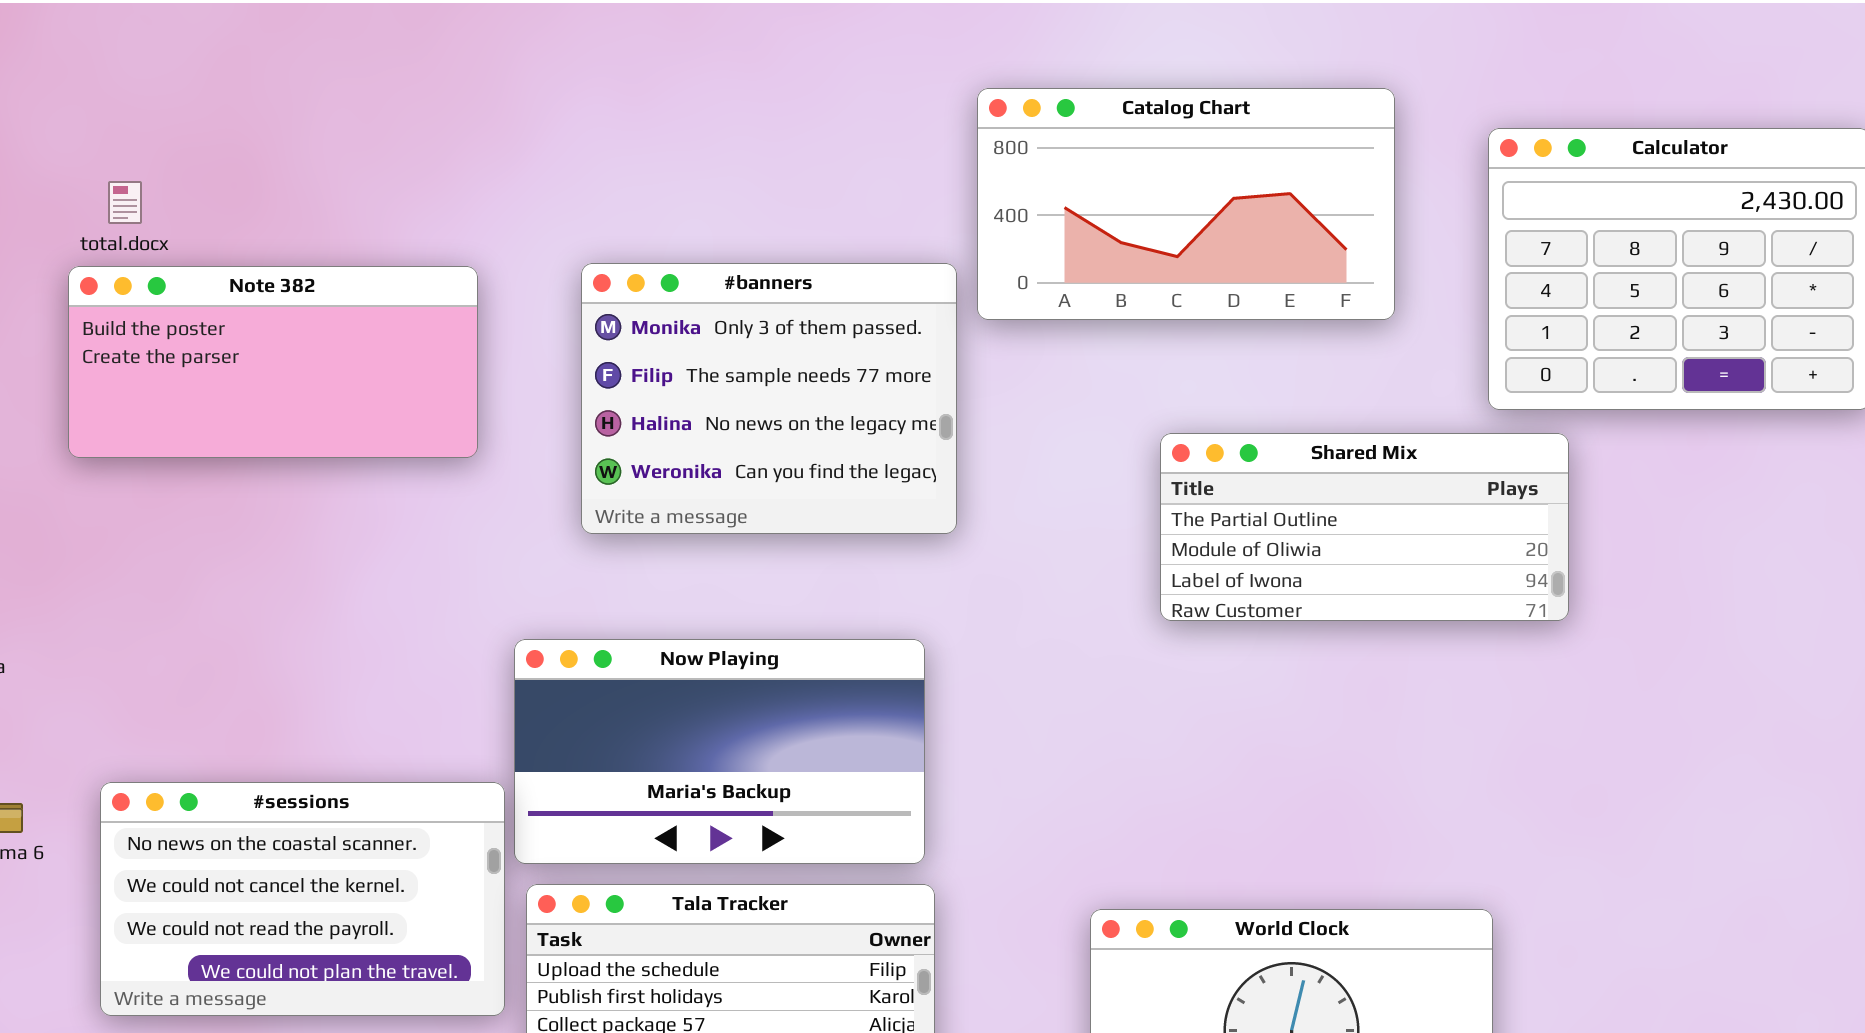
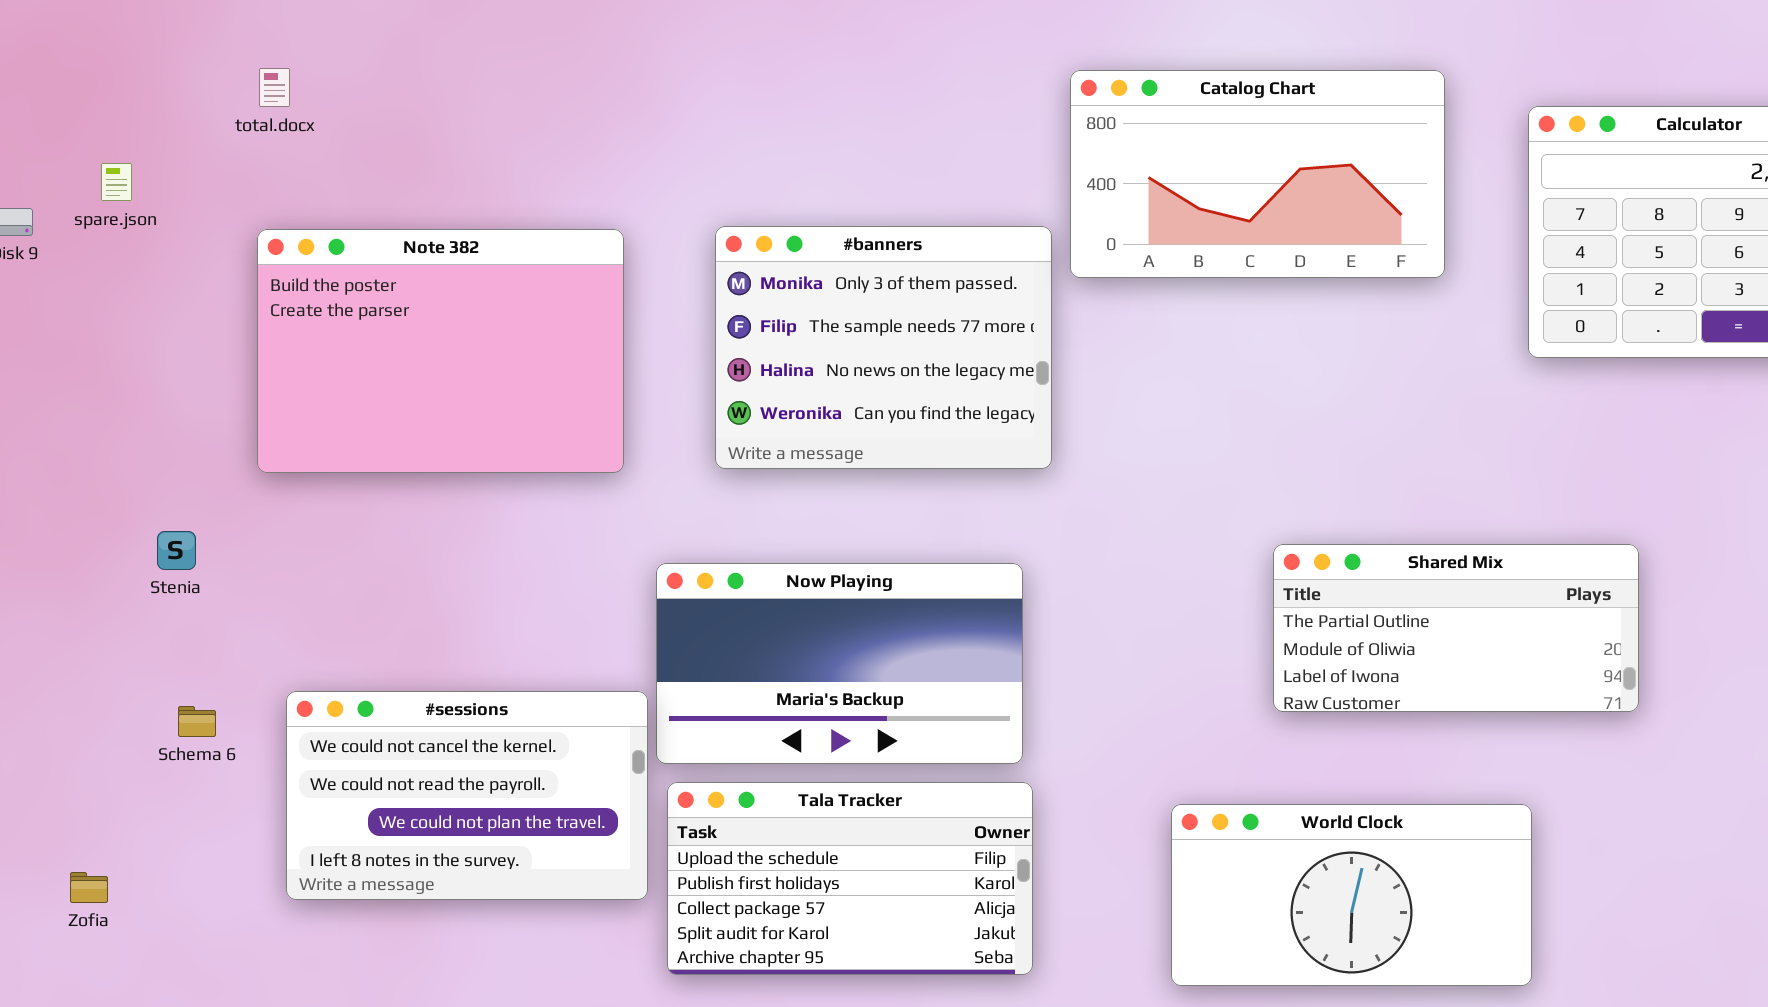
total.docx: [108,181,142,224] -> [259,68,290,107], moved
Note 382: [68,266,478,458] -> [257,229,624,473], resized
Shared Mix: [1160,433,1569,621] -> [1273,544,1639,712], moved
#sessions: [100,782,505,1016] -> [286,691,648,900], scrolled down 1 row

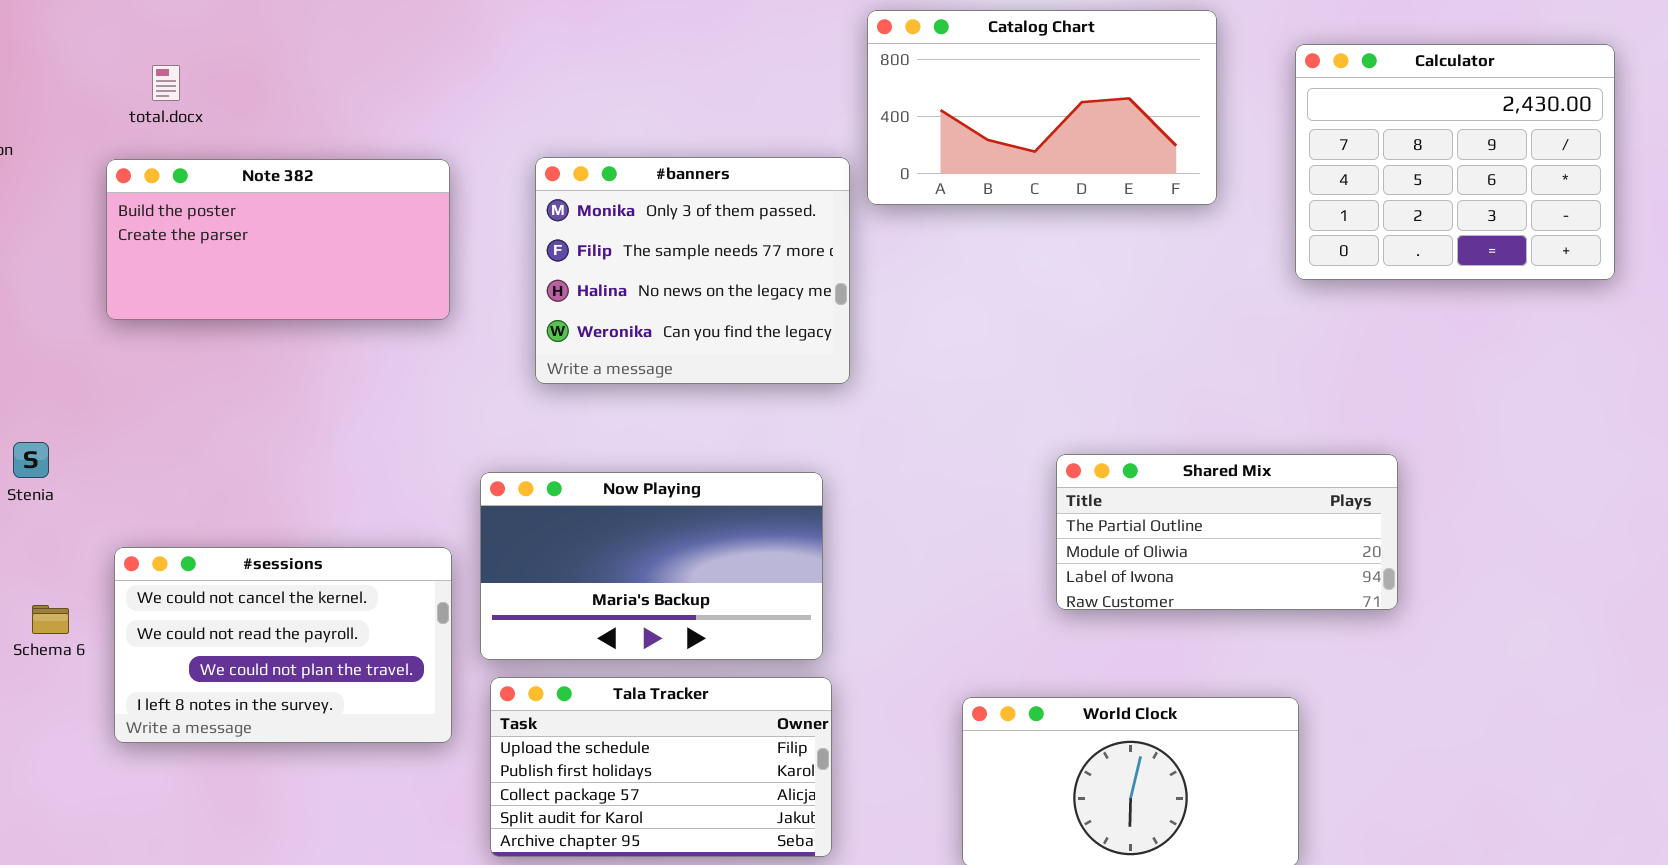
total.docx: [259,68,290,107] -> [152,65,180,101], moved
Note 382: [257,229,624,473] -> [106,159,450,320], resized
#sessions: [286,691,648,900] -> [114,547,452,743], moved

